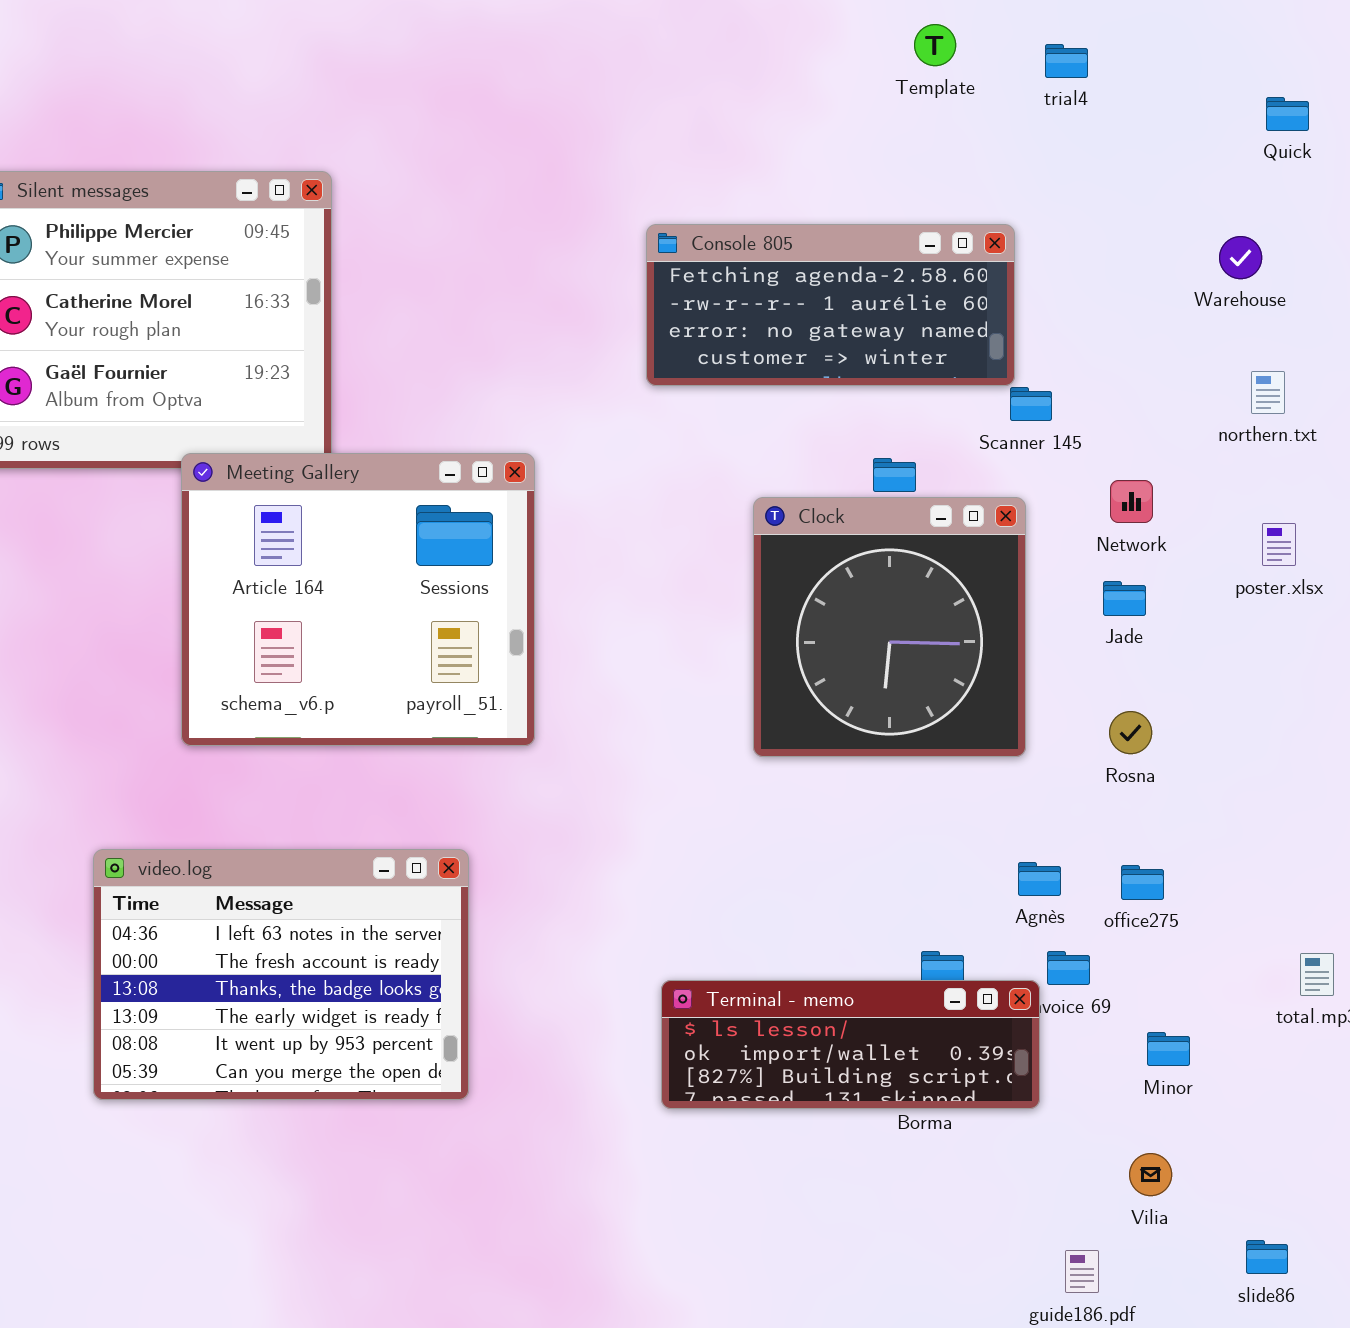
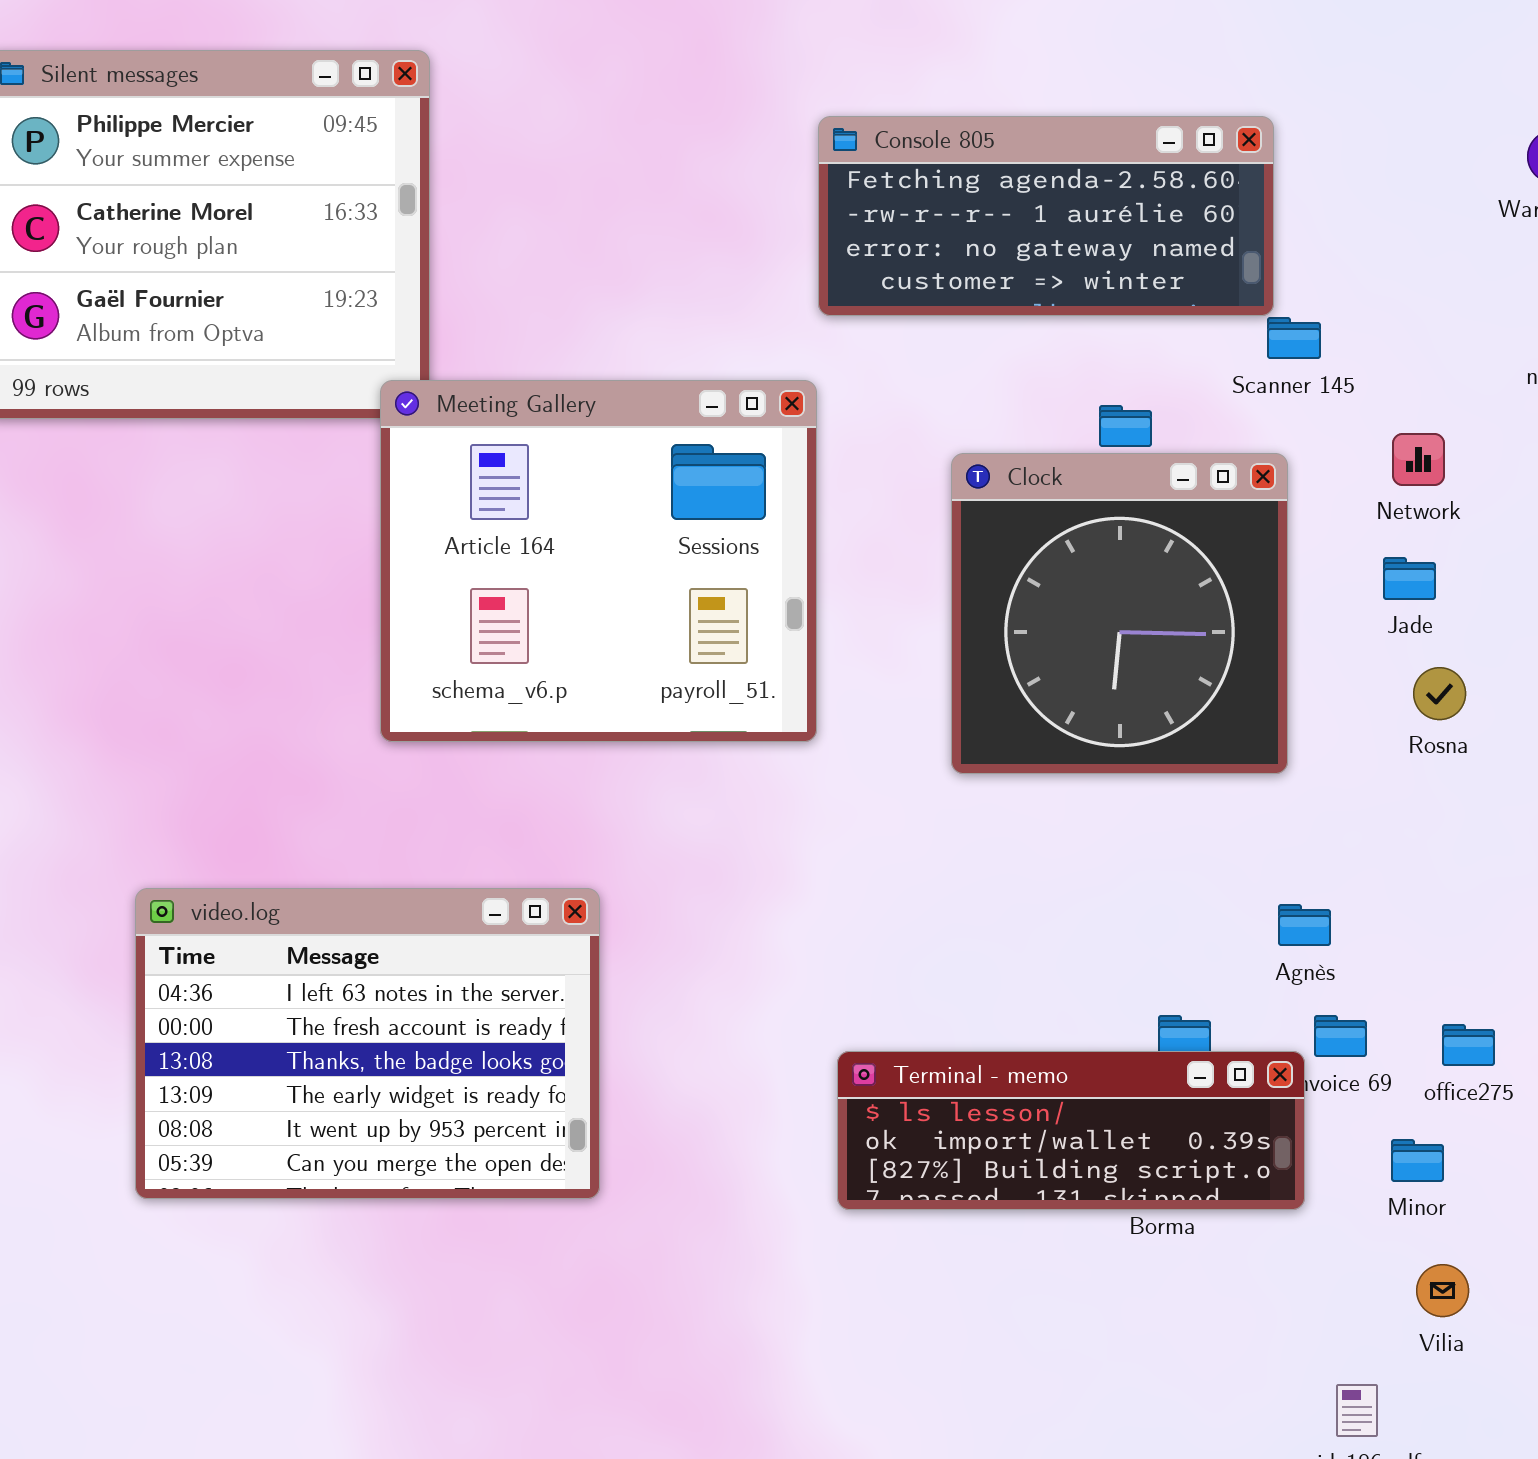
Meeting Gallery: [181,453,535,746] -> [380,380,817,742], moved
Rosna: [1109,711,1152,754] -> [1413,667,1466,720], moved
office275: [1121,865,1164,900] -> [1442,1024,1495,1066], moved
Minor: [1147,1032,1190,1066] -> [1391,1139,1444,1182], moved

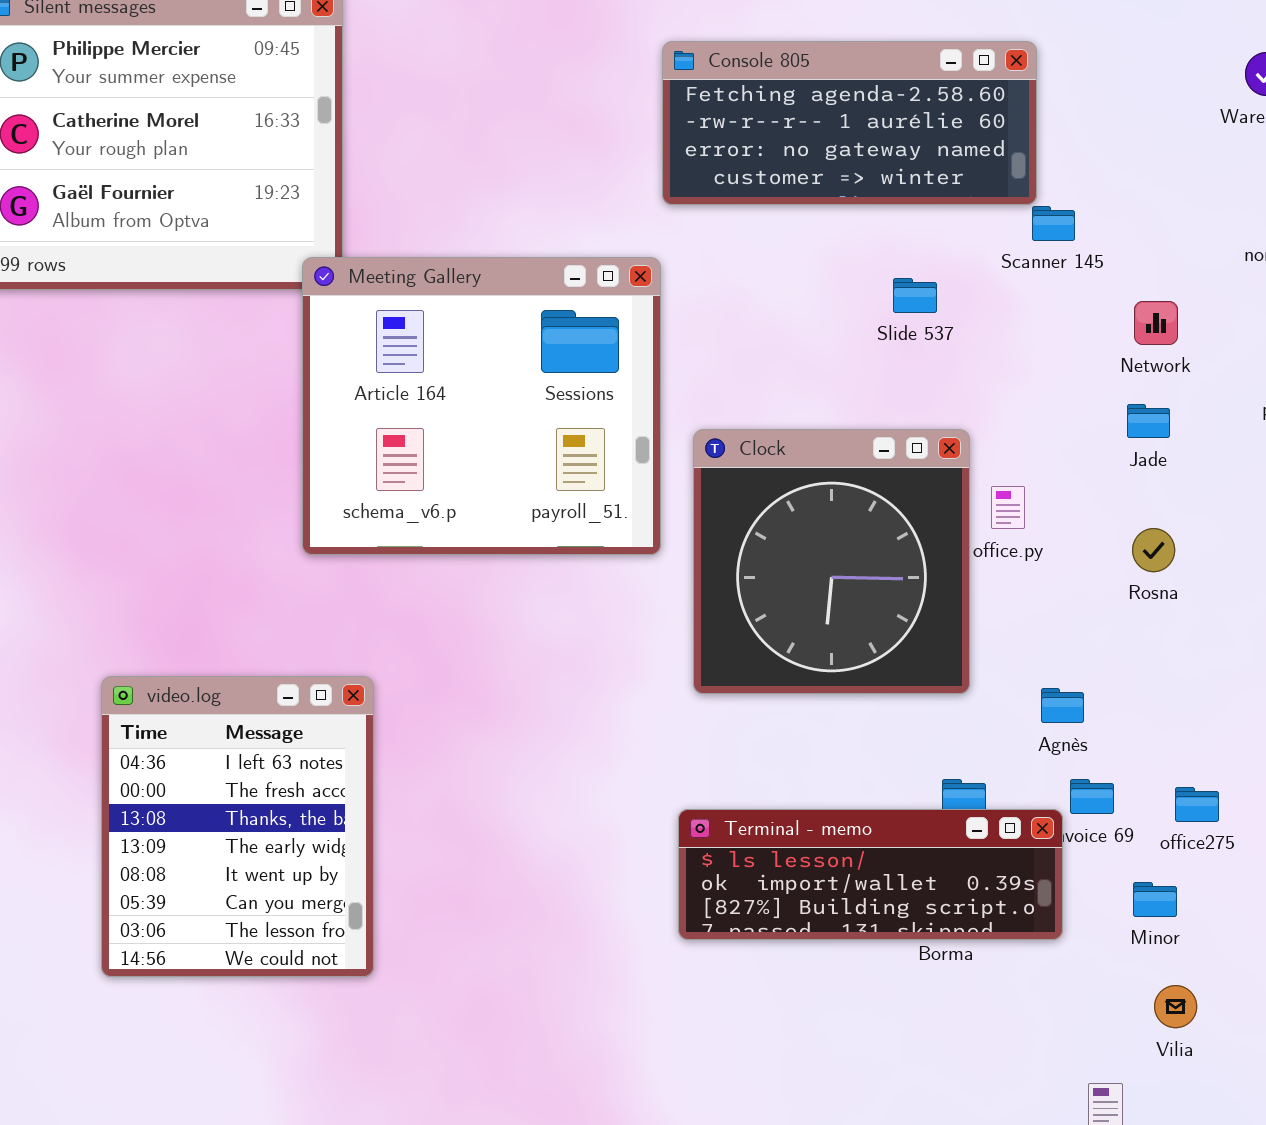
Clock: [951,453,1288,774] -> [693,429,970,694], moved
Rosna: [1413,667,1466,720] -> [1132,528,1175,572], moved
video.log: [135,888,600,1199] -> [101,676,374,977], resized

